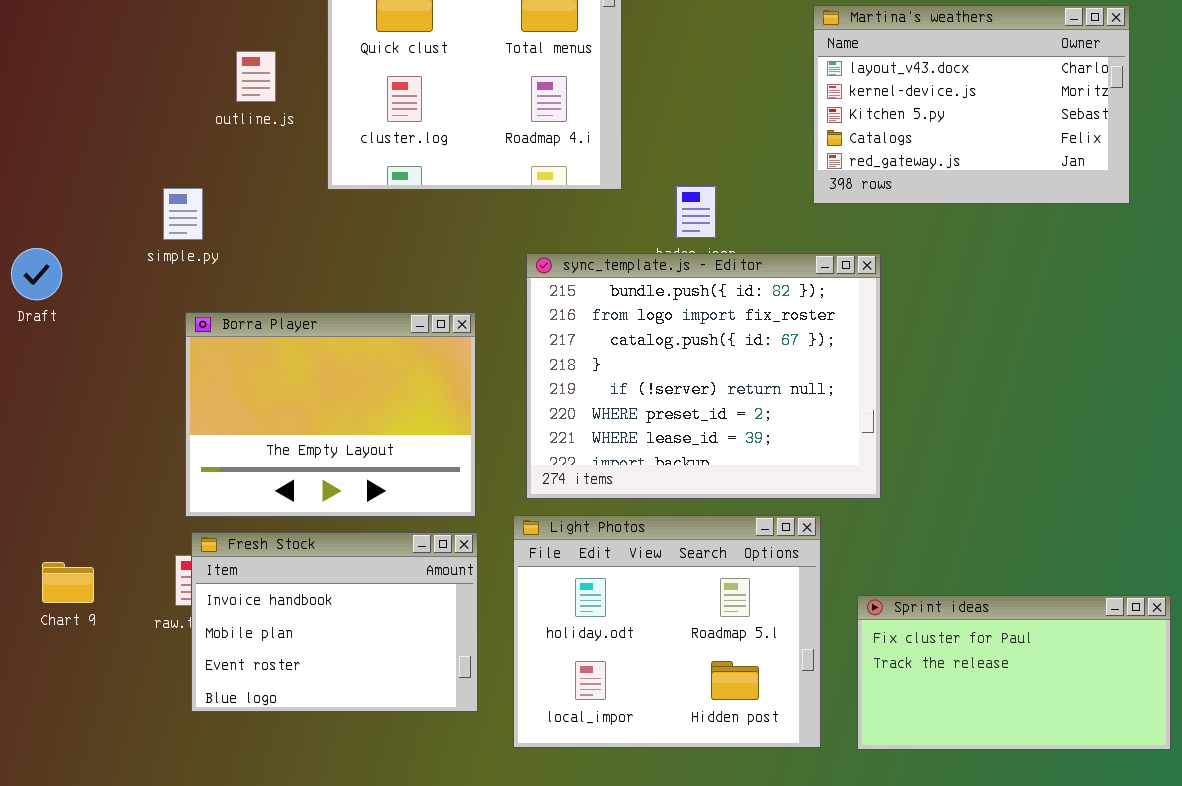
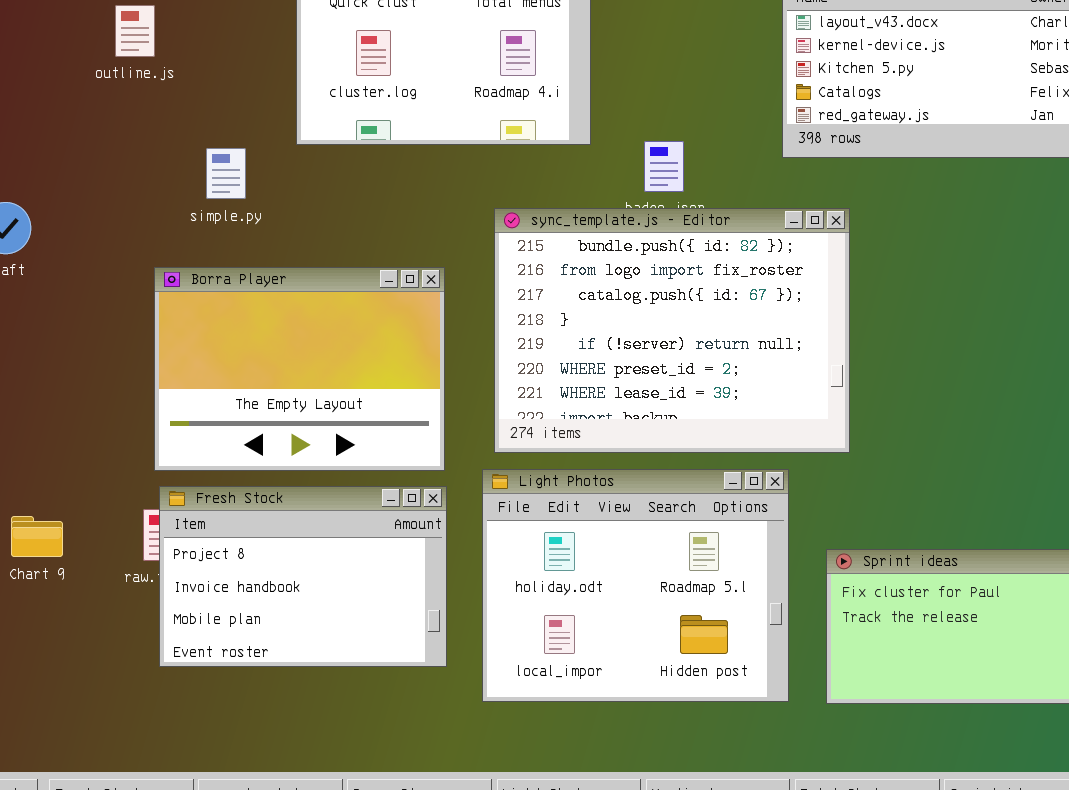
outline.js: [236,51,276,102] -> [115,5,155,57], moved
simple.py: [163,188,203,240] -> [206,148,246,199], moved
Fresh Stock: [191,532,478,712] -> [159,486,447,667], scrolled up 1 row

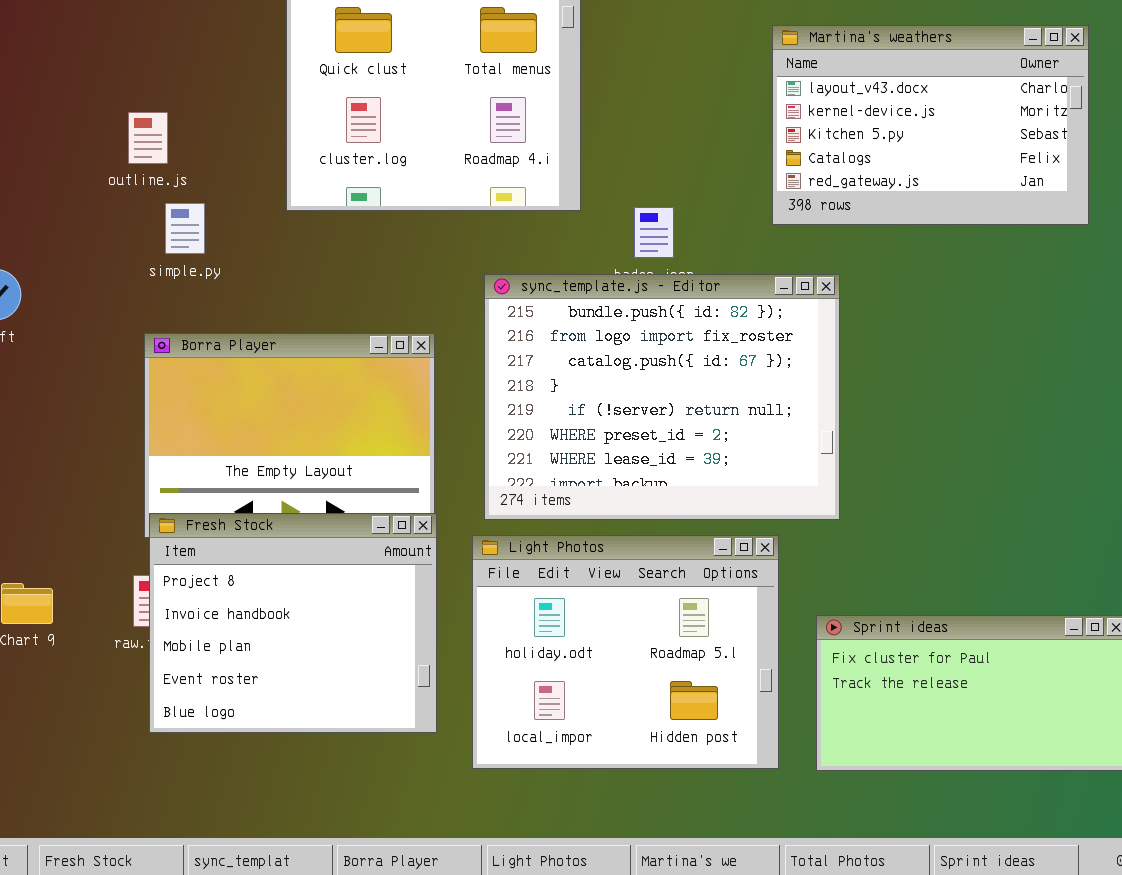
outline.js: [115,5,155,57] -> [128,112,168,164], moved
simple.py: [206,148,246,199] -> [165,203,205,254], moved
Fresh Stock: [159,486,447,667] -> [149,513,437,733], resized

